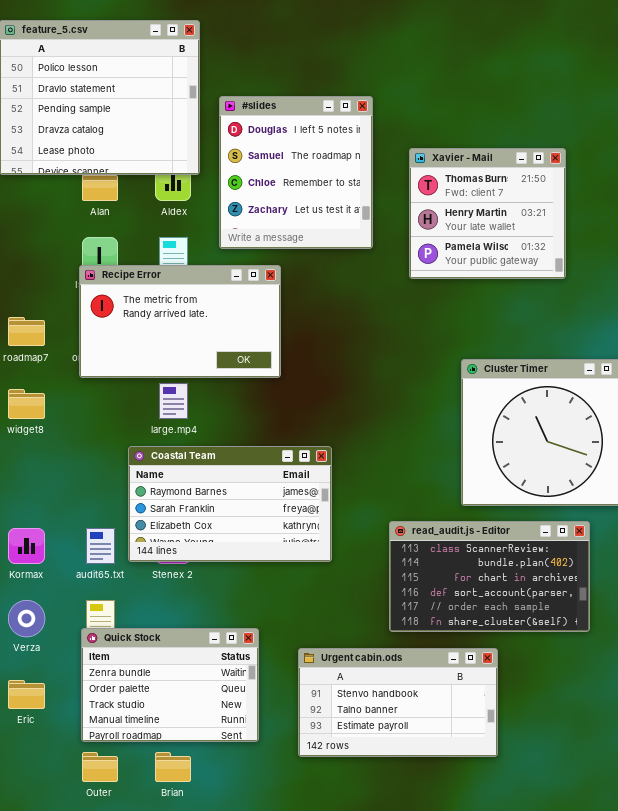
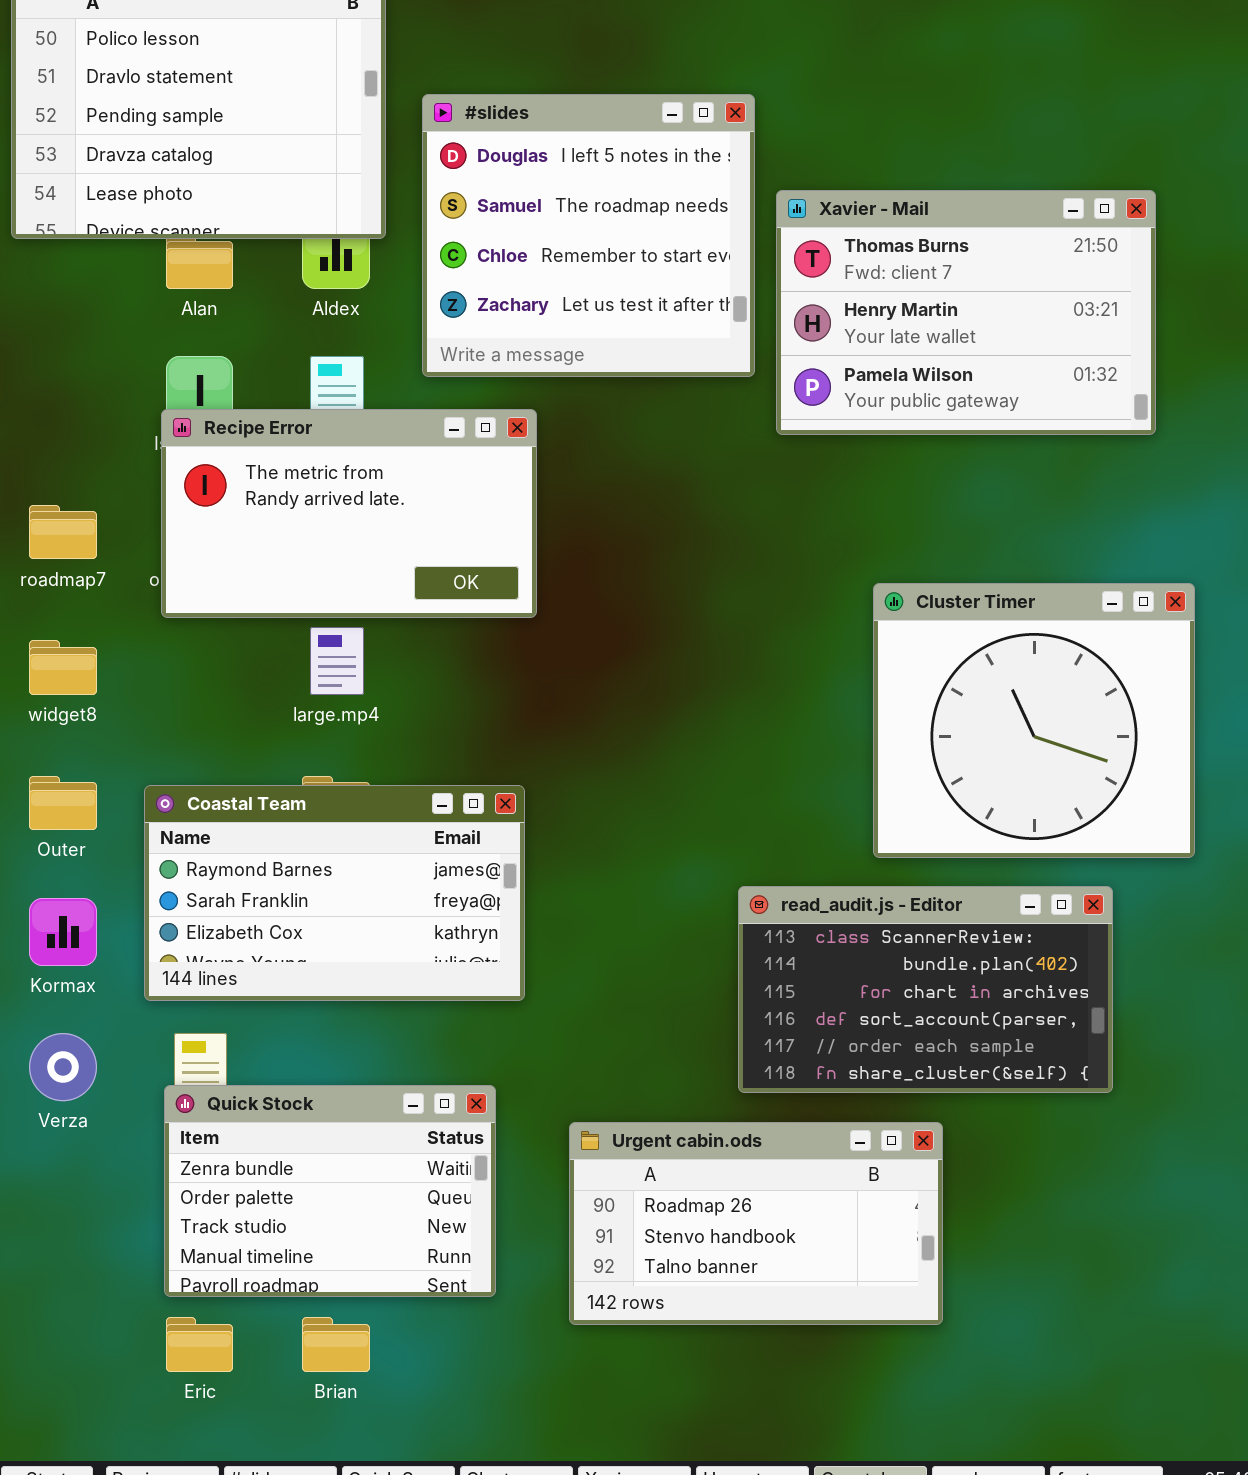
#slides: [219,96,373,249] -> [422,94,755,377], resized
Xavier - Mail: [409,148,566,279] -> [776,190,1156,435], resized
Coastal Team: [128,446,332,562] -> [144,785,525,1001], moved
Urgent cabin.ods: [298,648,498,757] -> [569,1122,943,1325], scrolled up 1 row
Eric: [8,680,45,709] -> [166,1317,233,1372], moved
Outer: [82,752,118,782] -> [29,776,97,830], moved

